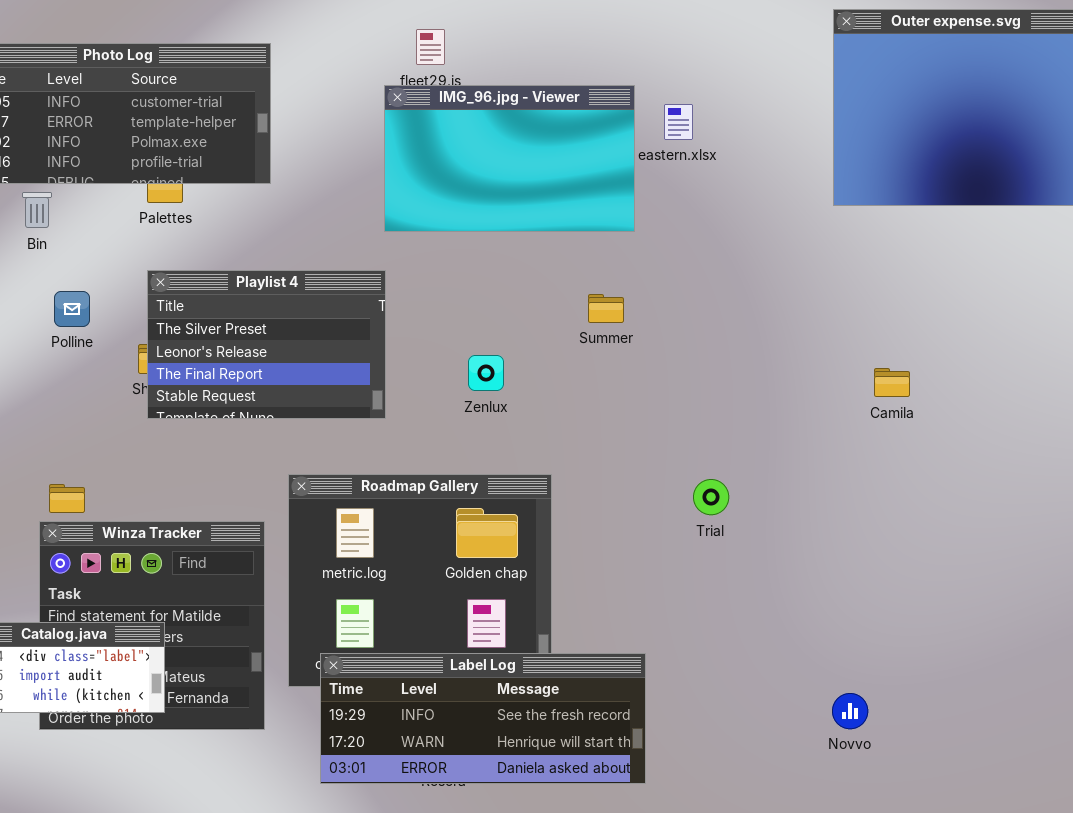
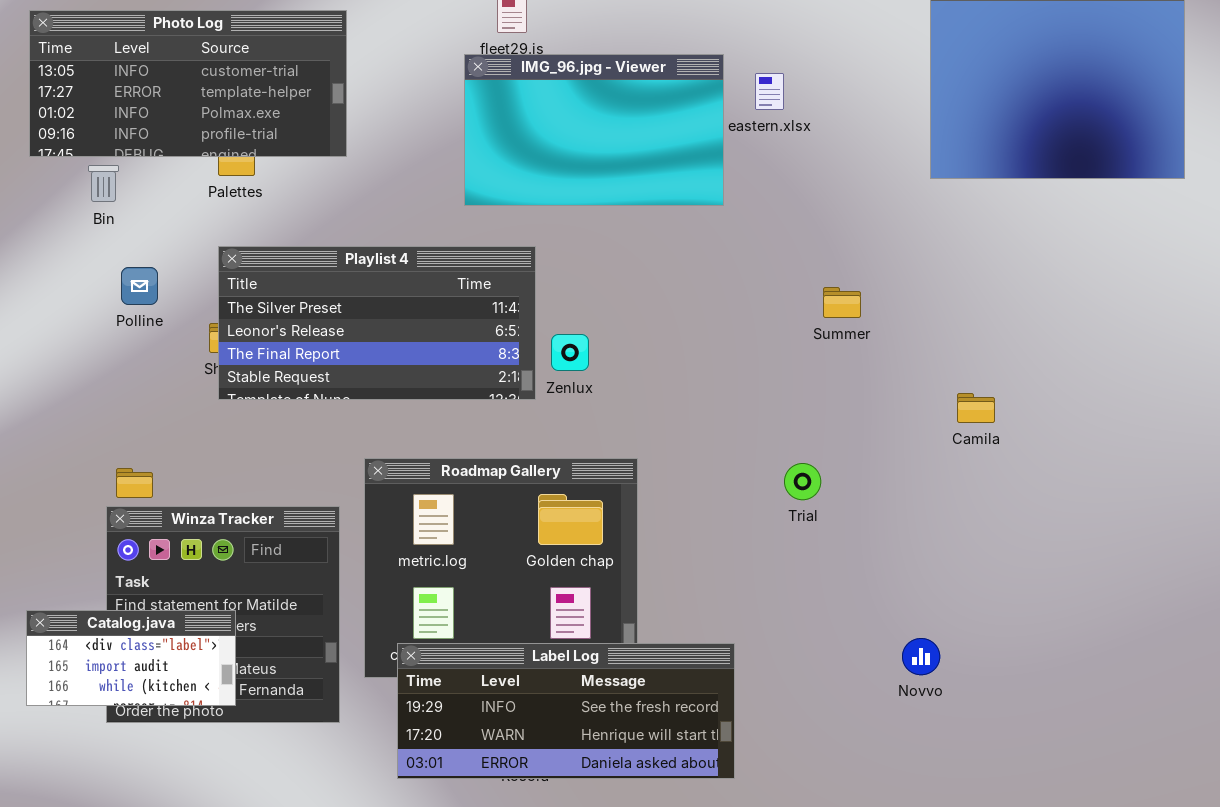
Playlist 4: [147,270,386,419] -> [218,246,536,400], resized
Summer: [588,294,624,323] -> [823,287,861,318], moved
Camila: [874,368,910,397] -> [957,393,995,423], moved
Novvo: [832,693,868,729] -> [902,638,940,675], moved

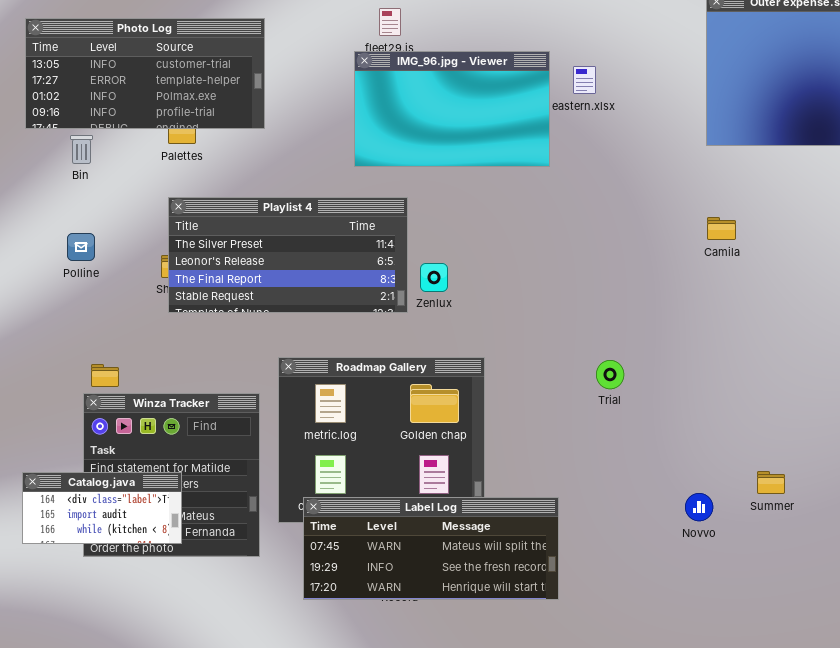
Polline: [121,267,158,305] -> [67,233,95,261], moved
Summer: [823,287,861,318] -> [757,471,785,494], moved
Camila: [957,393,995,423] -> [707,217,736,240], moved
Label Log: [397,643,735,779] -> [303,497,559,600], scrolled up 1 row

